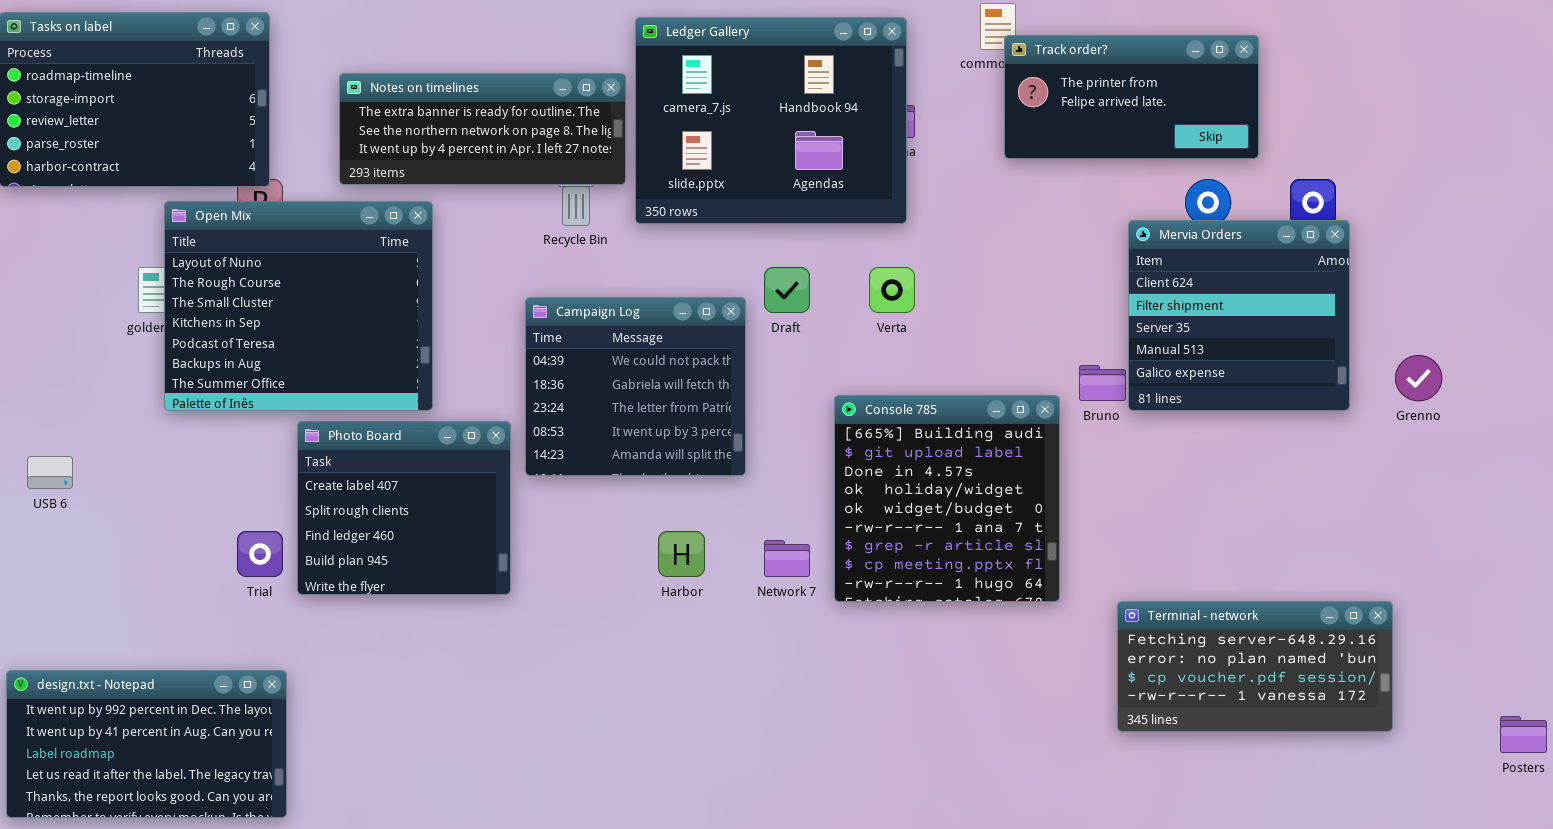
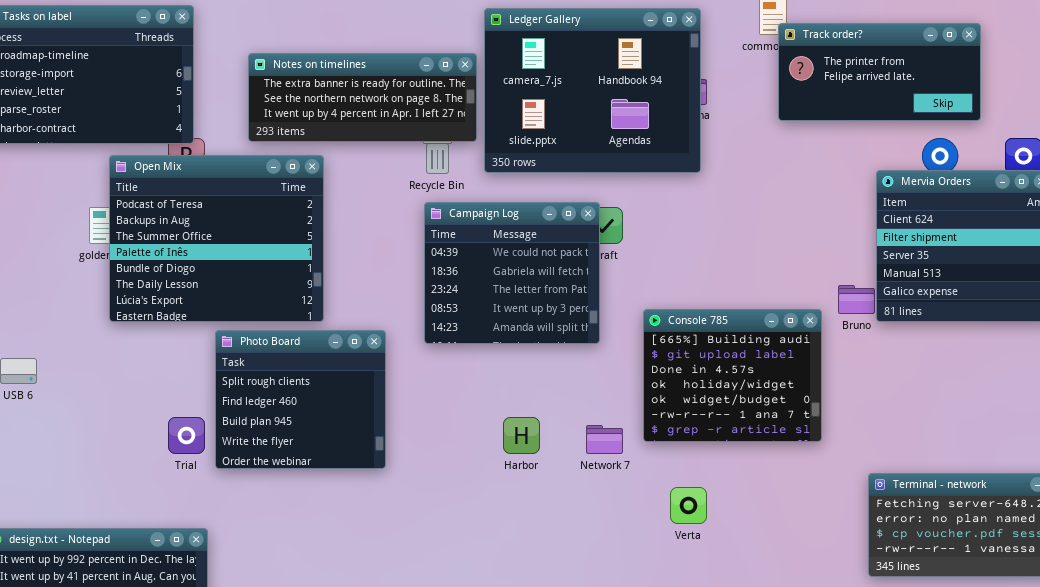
Open Mix: [164,201,433,411] -> [109,155,324,322], scrolled down 4 rows
Verta: [869,267,915,313] -> [670,487,707,524], moved
Campaign Log: [525,297,746,476] -> [424,202,600,344], moved
Console 785: [834,395,1060,602] -> [643,309,822,442], resized
Photo Board: [297,421,511,595] -> [215,330,386,469], scrolled down 1 row

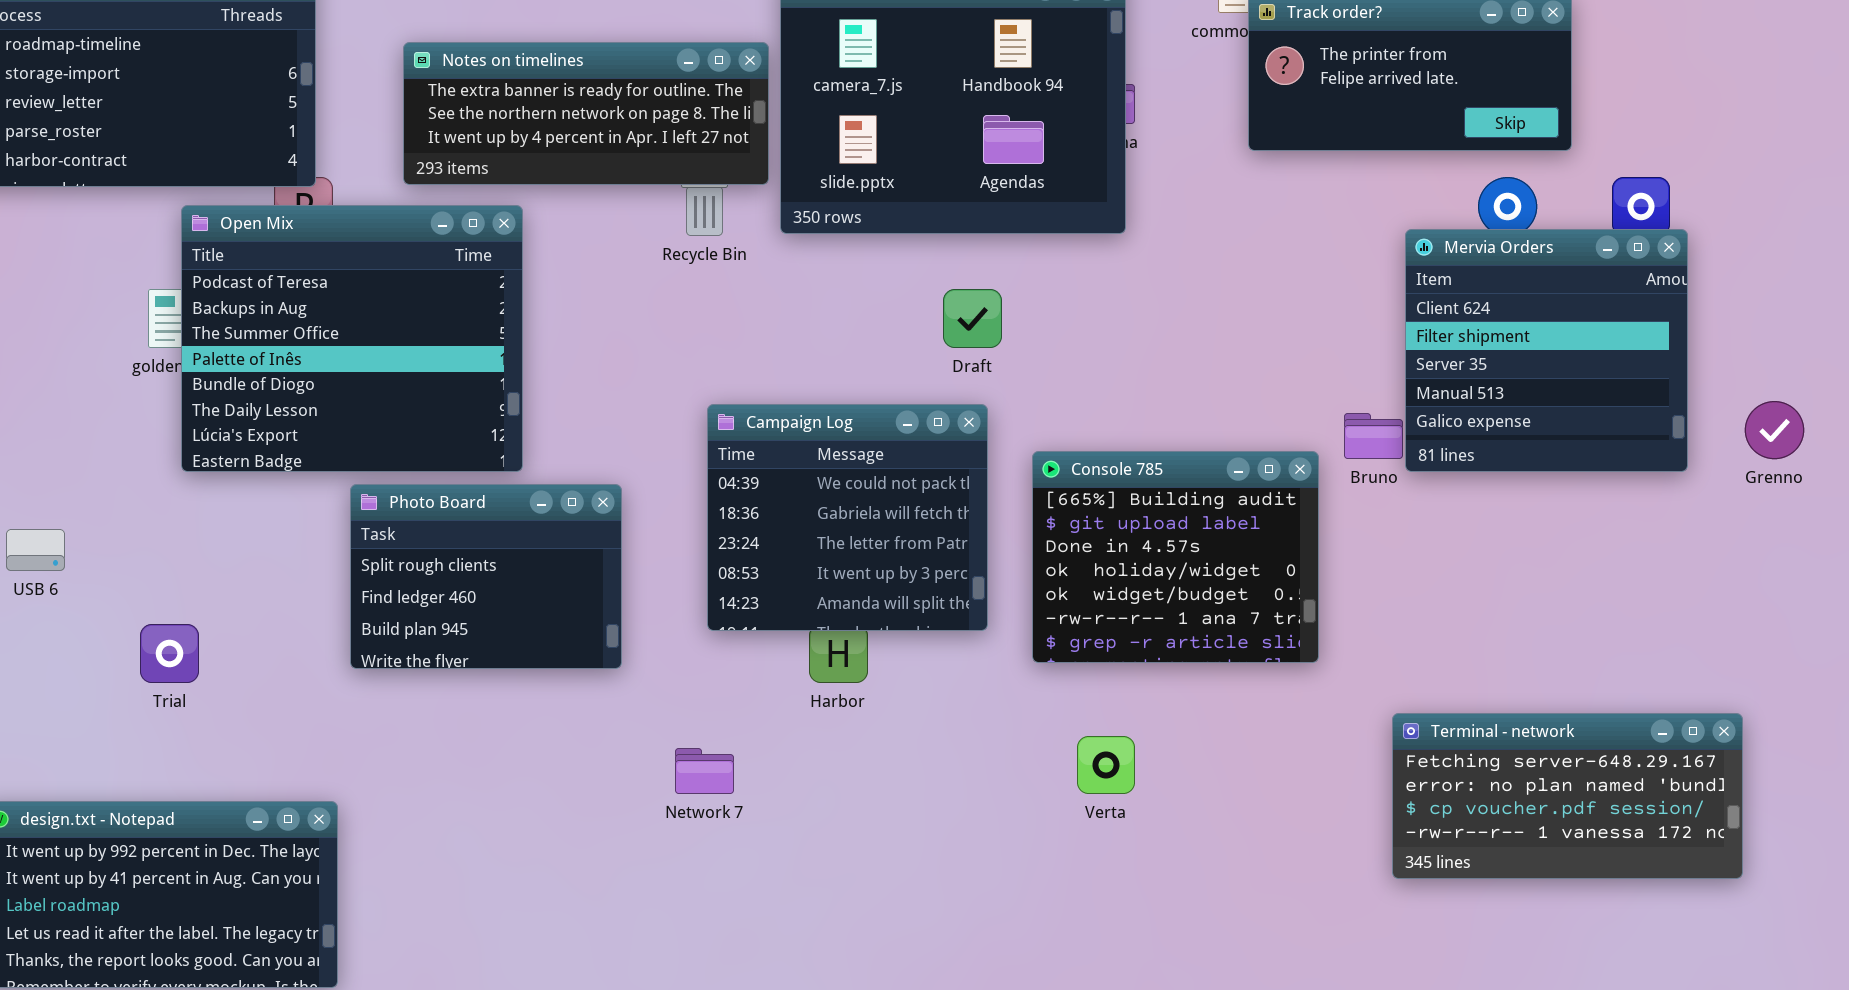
Campaign Log: [424,202,600,344] -> [707,404,988,631], moved
Photo Board: [215,330,386,469] -> [350,484,622,669], resized
Trial: [168,417,205,454] -> [140,624,199,683], moved
Network 7: [586,425,623,454] -> [675,748,734,794], moved

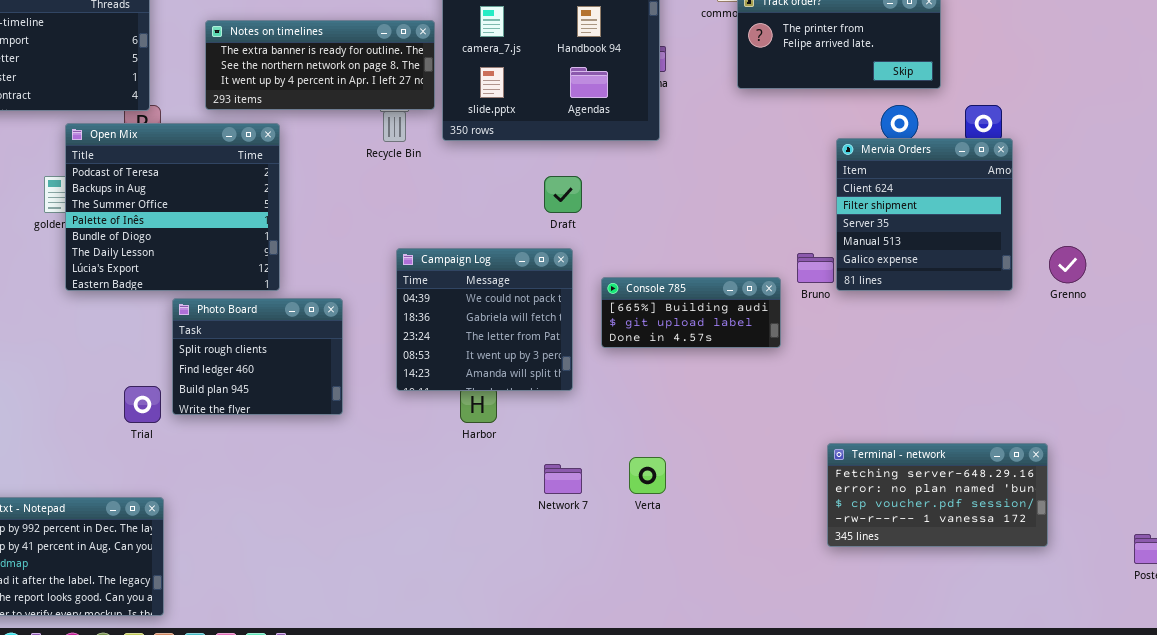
Console 785: [1032,451,1319,663] -> [601,277,781,348], resized
Trial: [140,624,199,683] -> [124,386,161,423], moved
Network 7: [675,748,734,794] -> [544,464,582,494], moved

